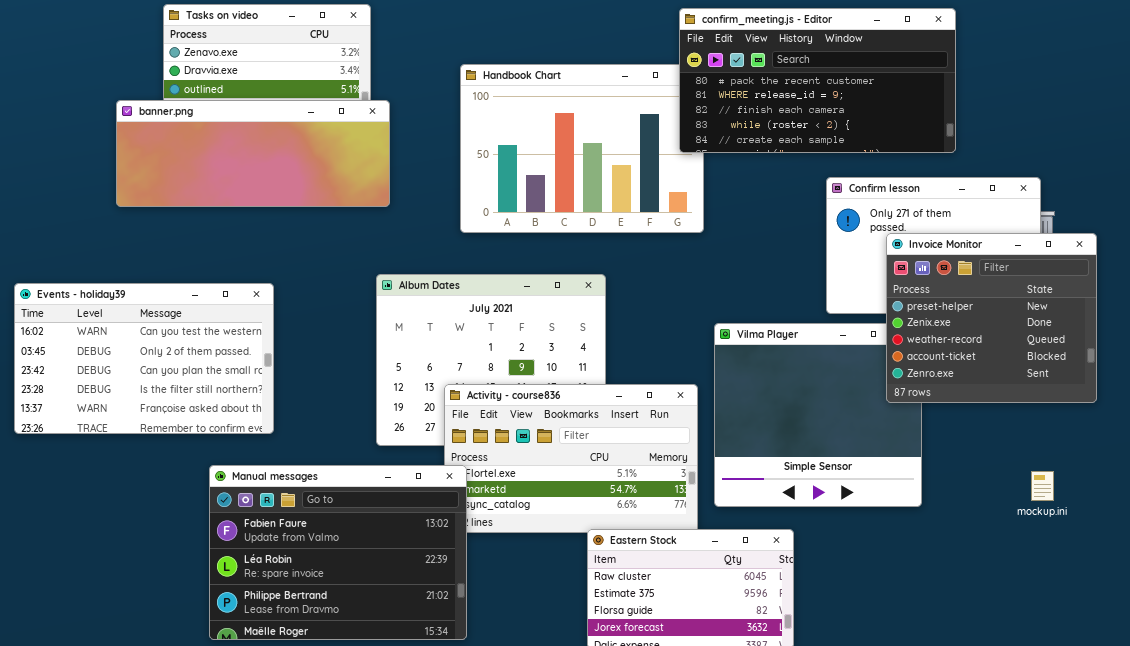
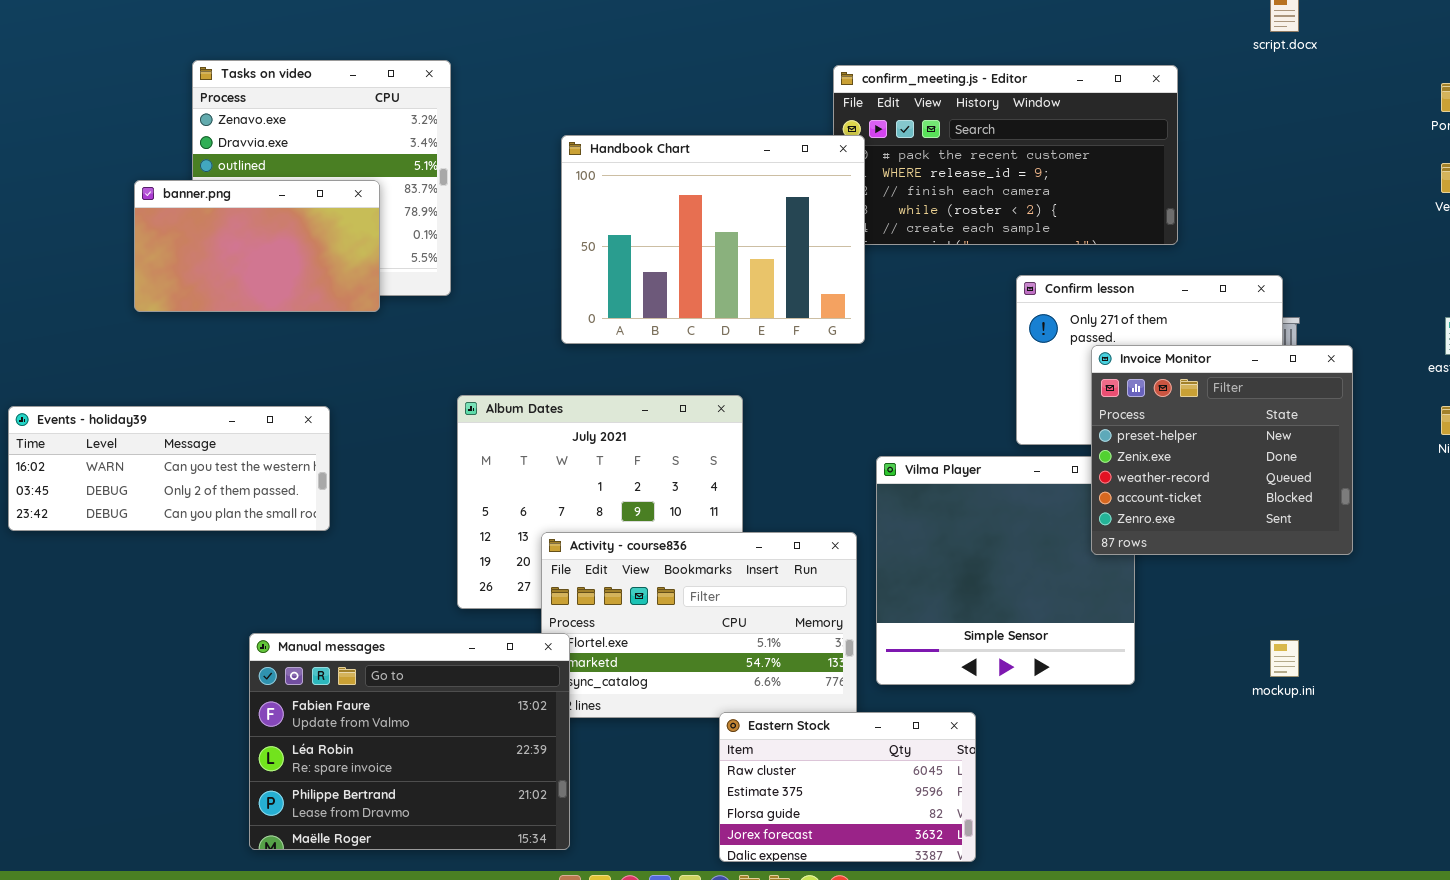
Handbook Chart: [460,64,704,233] -> [561,135,865,344], raised
banner.png: [116,100,390,207] -> [134,180,380,312], resized
Events - holiday39: [14,283,274,434] -> [8,406,330,531], resized

